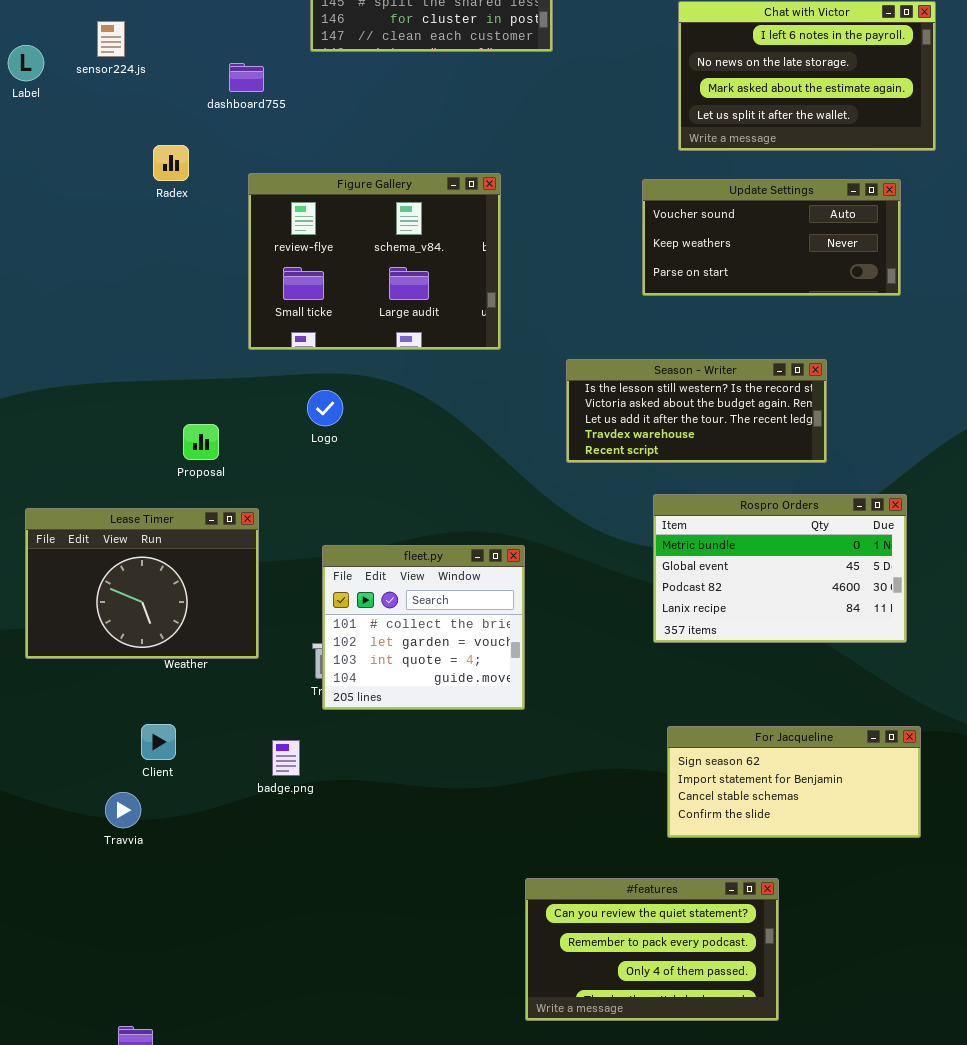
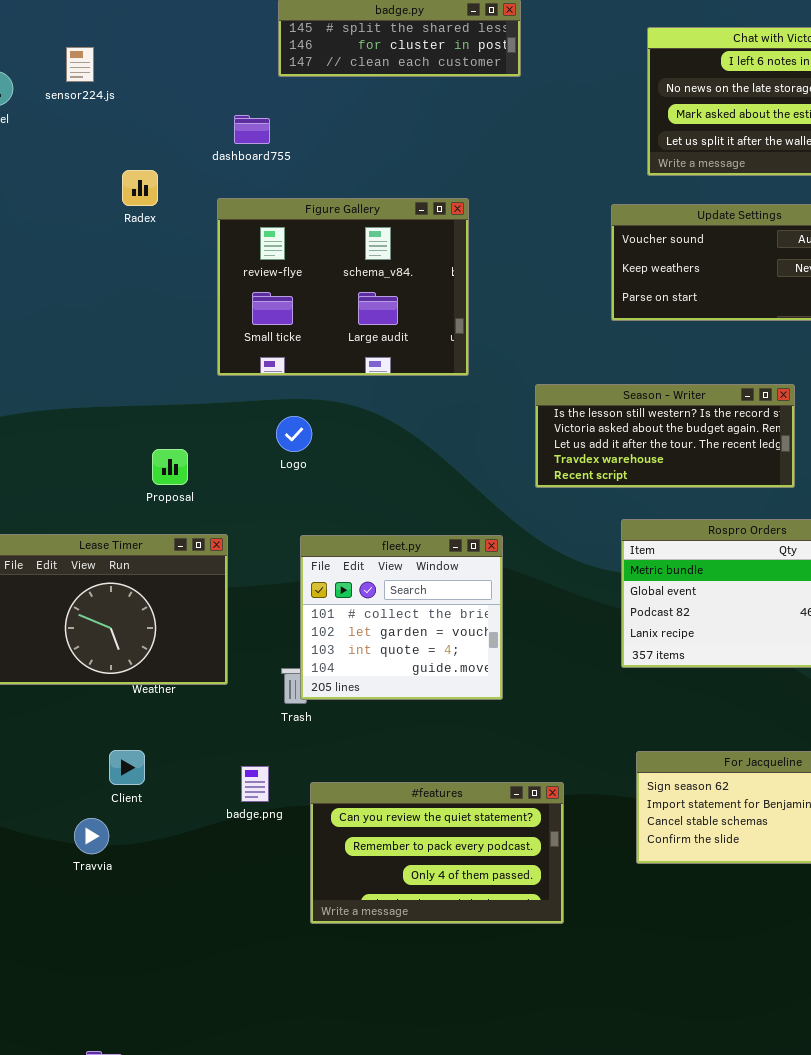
dashboard755: [229,63,264,92] -> [234,115,270,144], moved
fleet.py: [322,545,525,710] -> [300,535,503,700], moved
#features: [525,878,779,1021] -> [310,782,564,924], moved

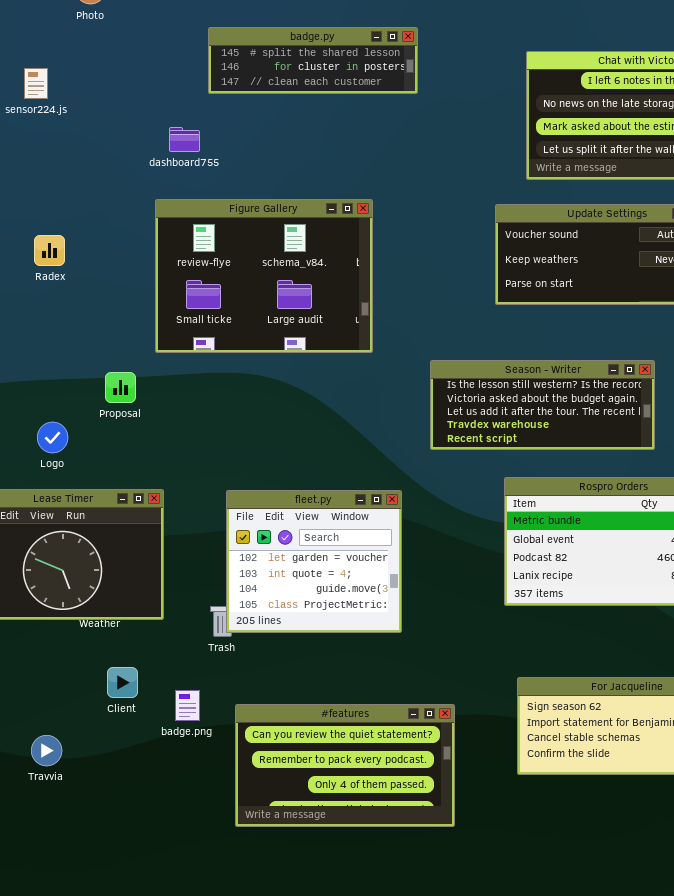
Radex: [122,170,158,206] -> [34,235,65,266], moved
Logo: [276,416,312,452] -> [37,422,68,453], moved
Proposal: [152,449,188,485] -> [105,372,136,403], moved
fleet.py: [300,535,503,700] -> [226,490,402,633], scrolled down 1 row
Client: [109,750,145,785] -> [107,667,138,698], moved

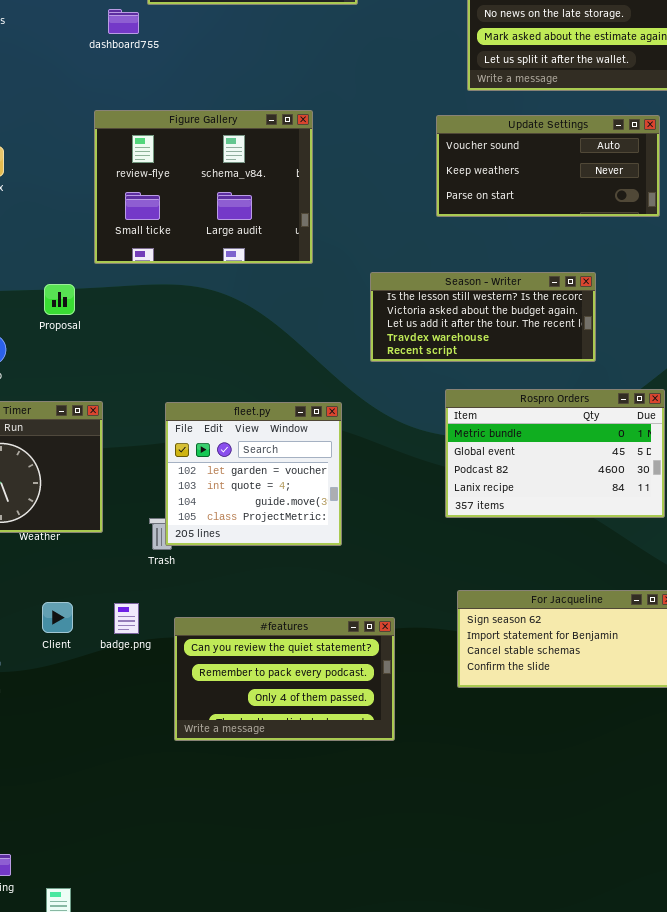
dashboard755: [169,127,200,152] -> [108,9,139,34], moved
Client: [107,667,138,698] -> [42,602,73,633], moved

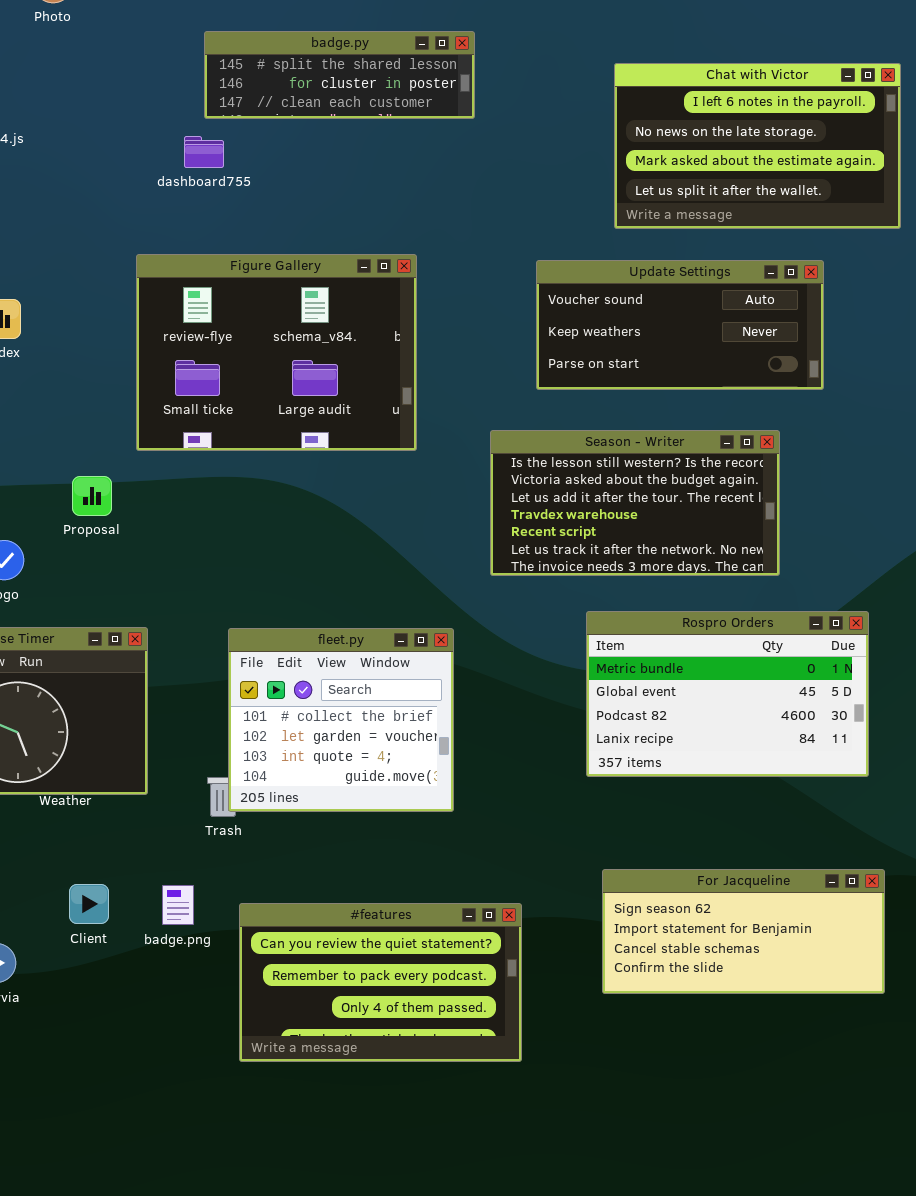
dashboard755: [108,9,139,34] -> [184,136,224,168], moved
Update Settings: [436,115,660,217] -> [536,260,824,390], moved
Season - Writer: [370,272,596,362] -> [490,430,780,576], resized
fleet.py: [165,402,342,546] -> [228,628,454,812], scrolled up 1 row

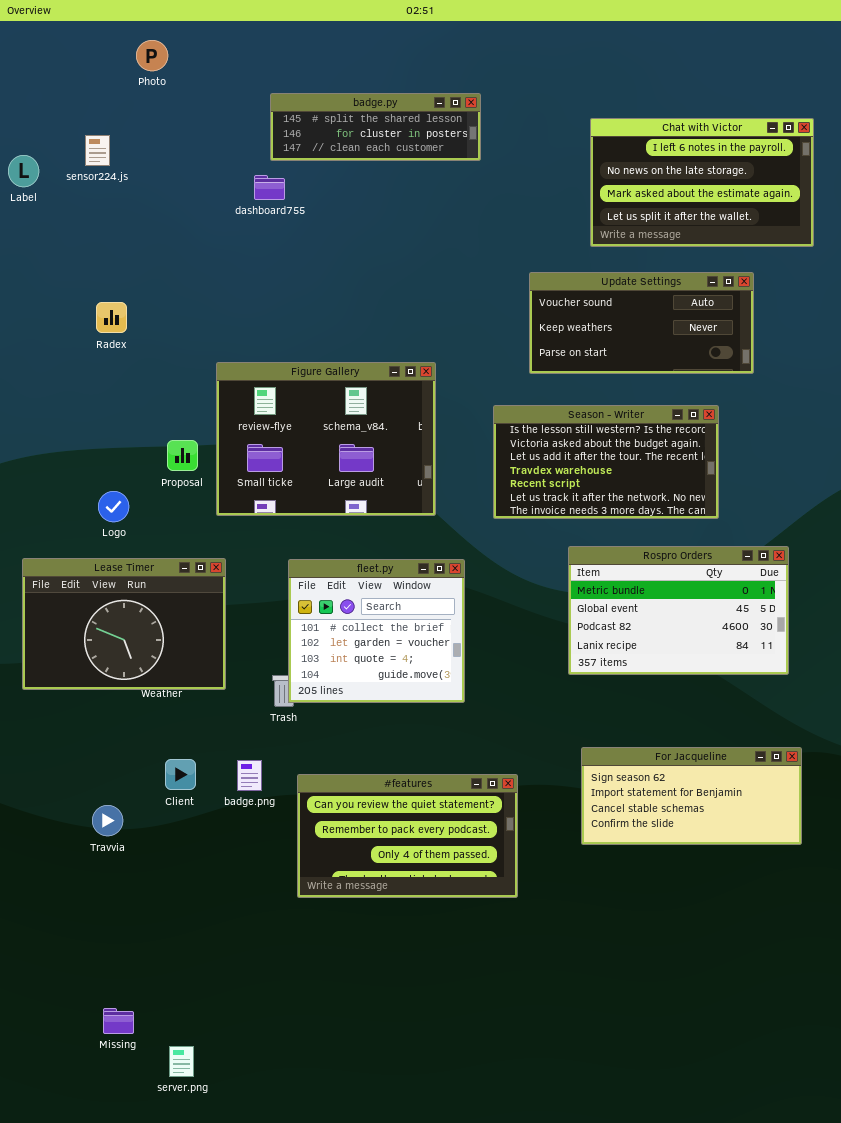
Figure Gallery: [136,254,417,451] -> [216,362,436,516], moved

